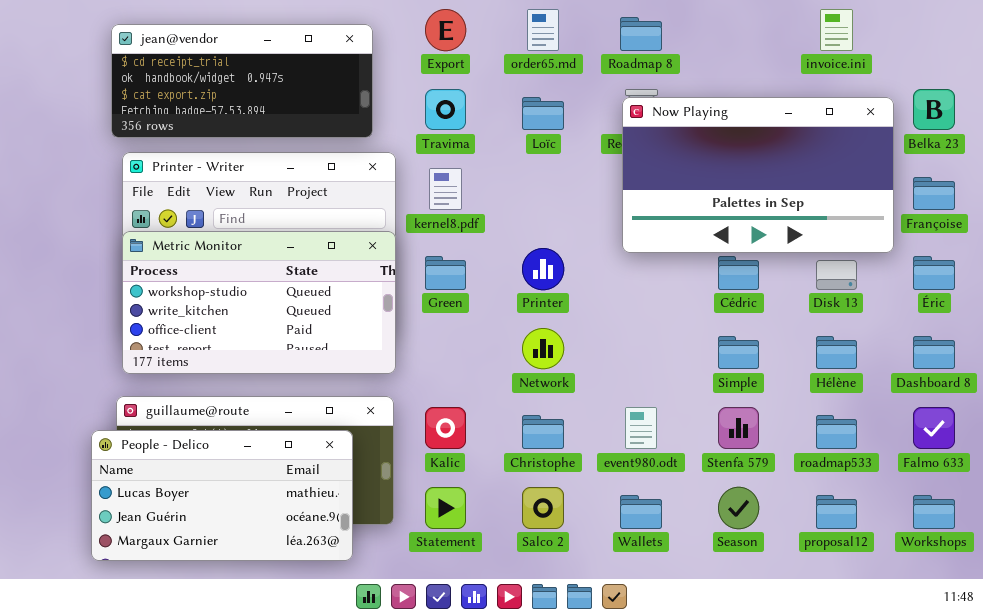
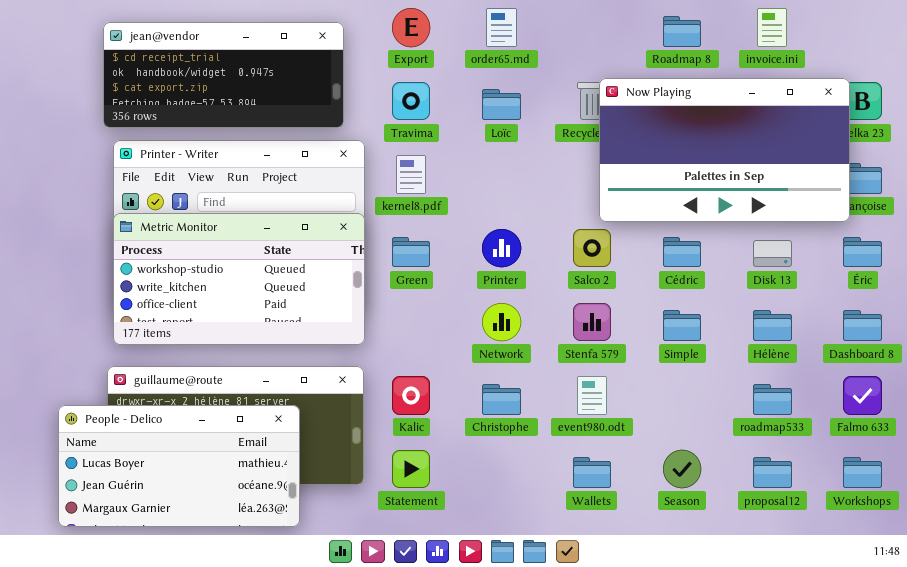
Roadmap 8: [620,17,662,51] -> [663,16,701,47], moved
Now Playing: [622,97,894,253] -> [599,78,850,222], moved
Stenfa 579: [718,407,759,449] -> [573,303,611,341], moved
People - Delico: [91,430,353,561] -> [58,405,300,527], moved
Salco 2: [522,487,564,529] -> [573,229,611,267], moved

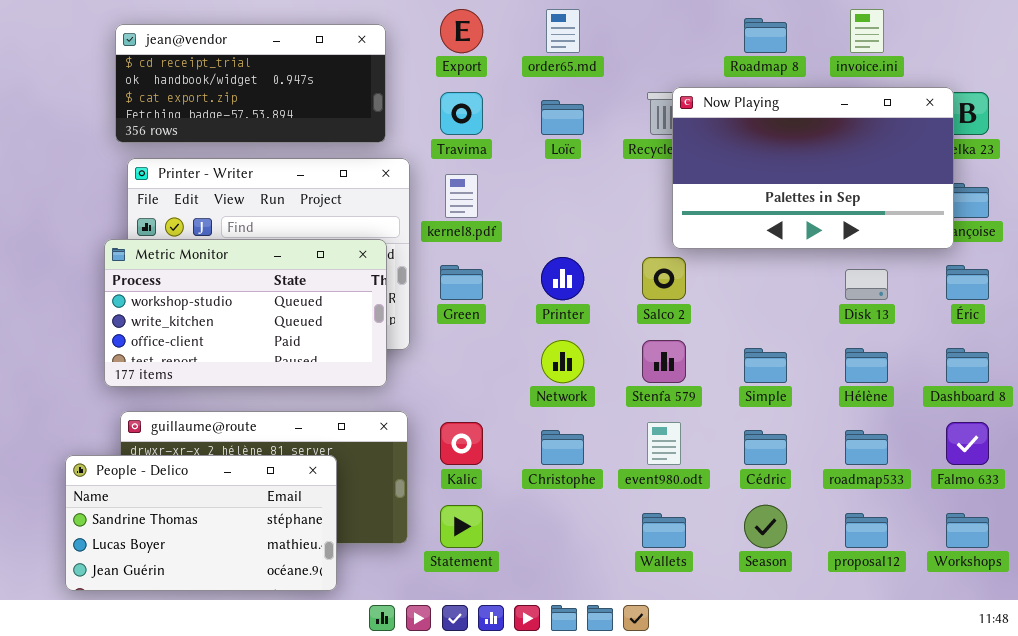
Metric Monitor: [113,213,365,345] -> [104,239,387,387], moved
Cédric: [663,237,701,267] -> [744,430,787,465], moved
People - Delico: [58,405,300,527] -> [65,455,337,591], scrolled up 1 row

